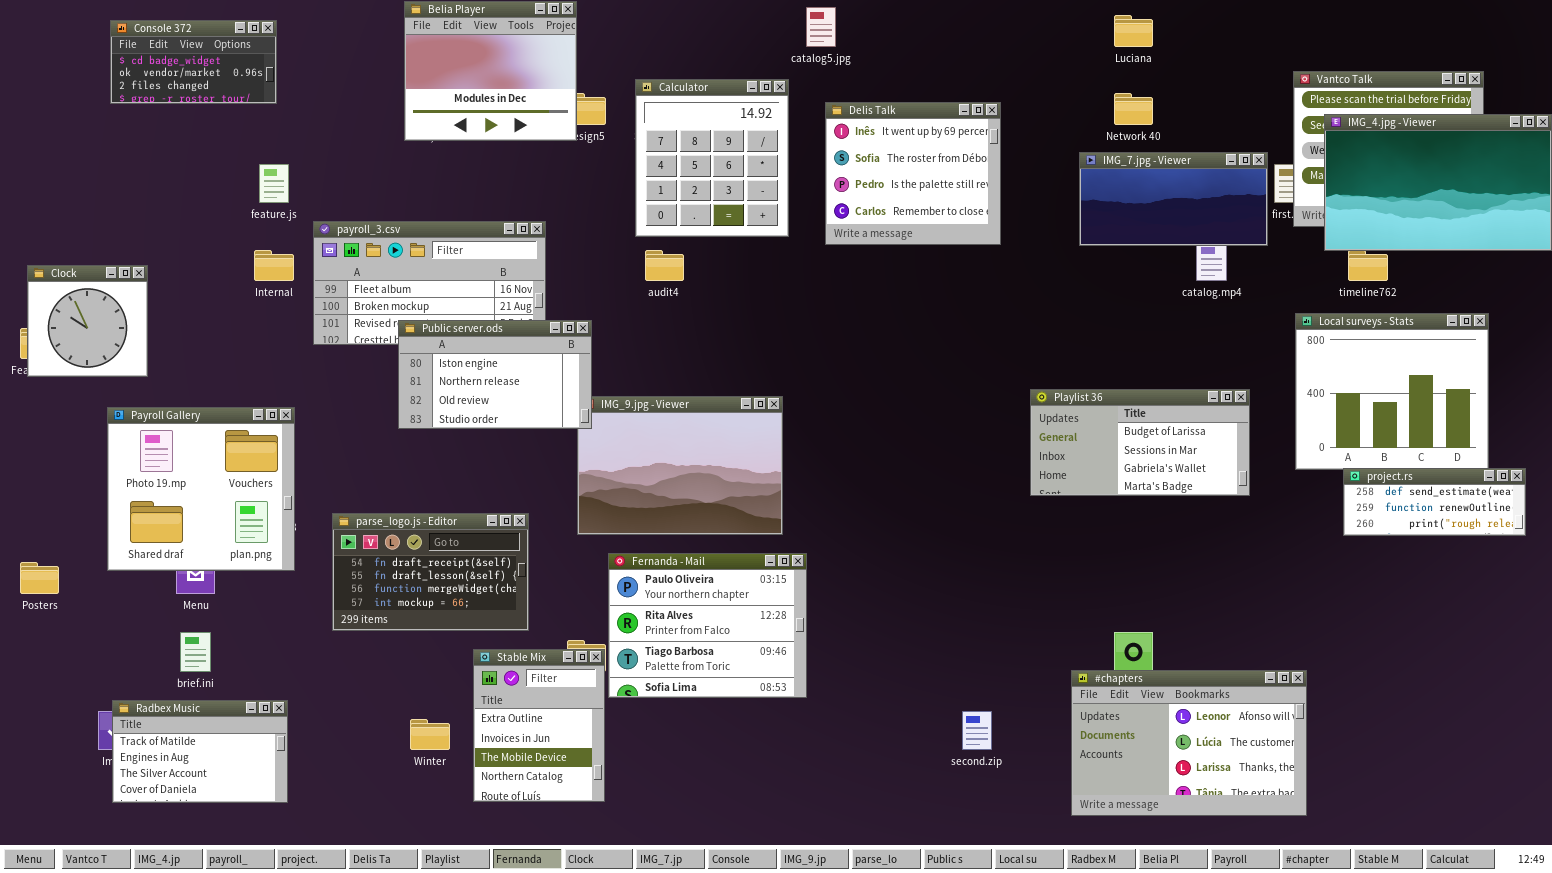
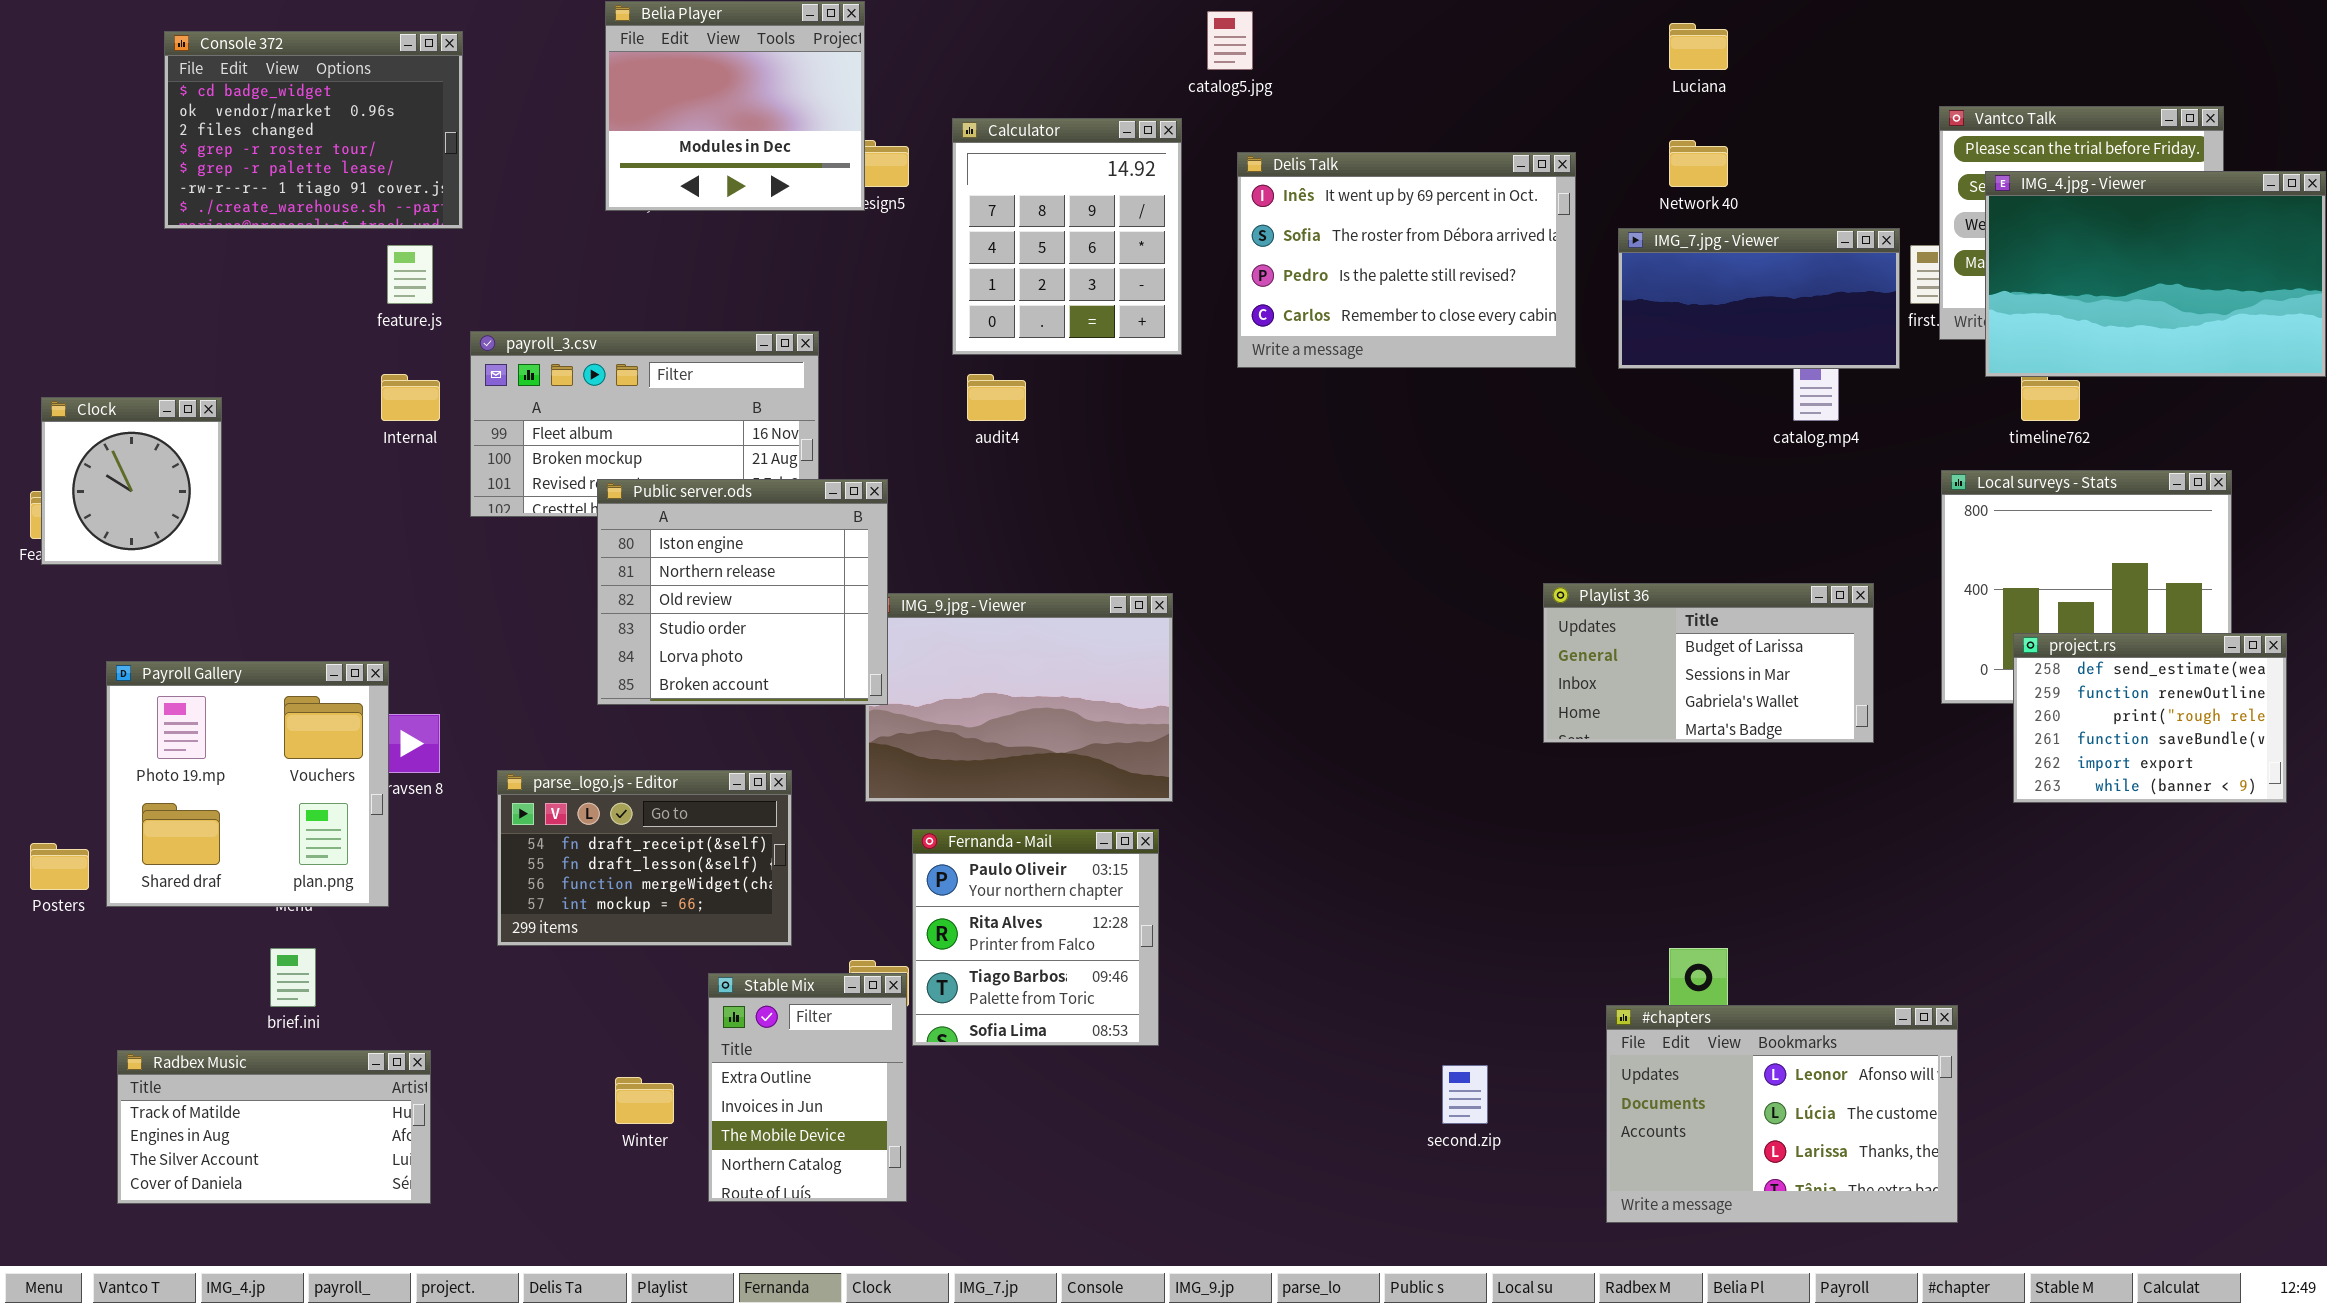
Console 372: [110,20,277,104] -> [164,31,463,229], resized
Delis Talk: [825,102,1001,245] -> [1237,152,1576,368], resized
Public server.ods: [398,320,592,429] -> [597,479,888,705], resized
Payroll Gallery: [107,407,295,571] -> [106,661,389,907], moved
project.rs: [1343,468,1526,536] -> [2013,633,2287,803], resized
Fernanda - Mail: [608,553,807,698] -> [912,829,1159,1046], resized
Radbex Music: [112,700,288,803] -> [117,1050,431,1204], resized

